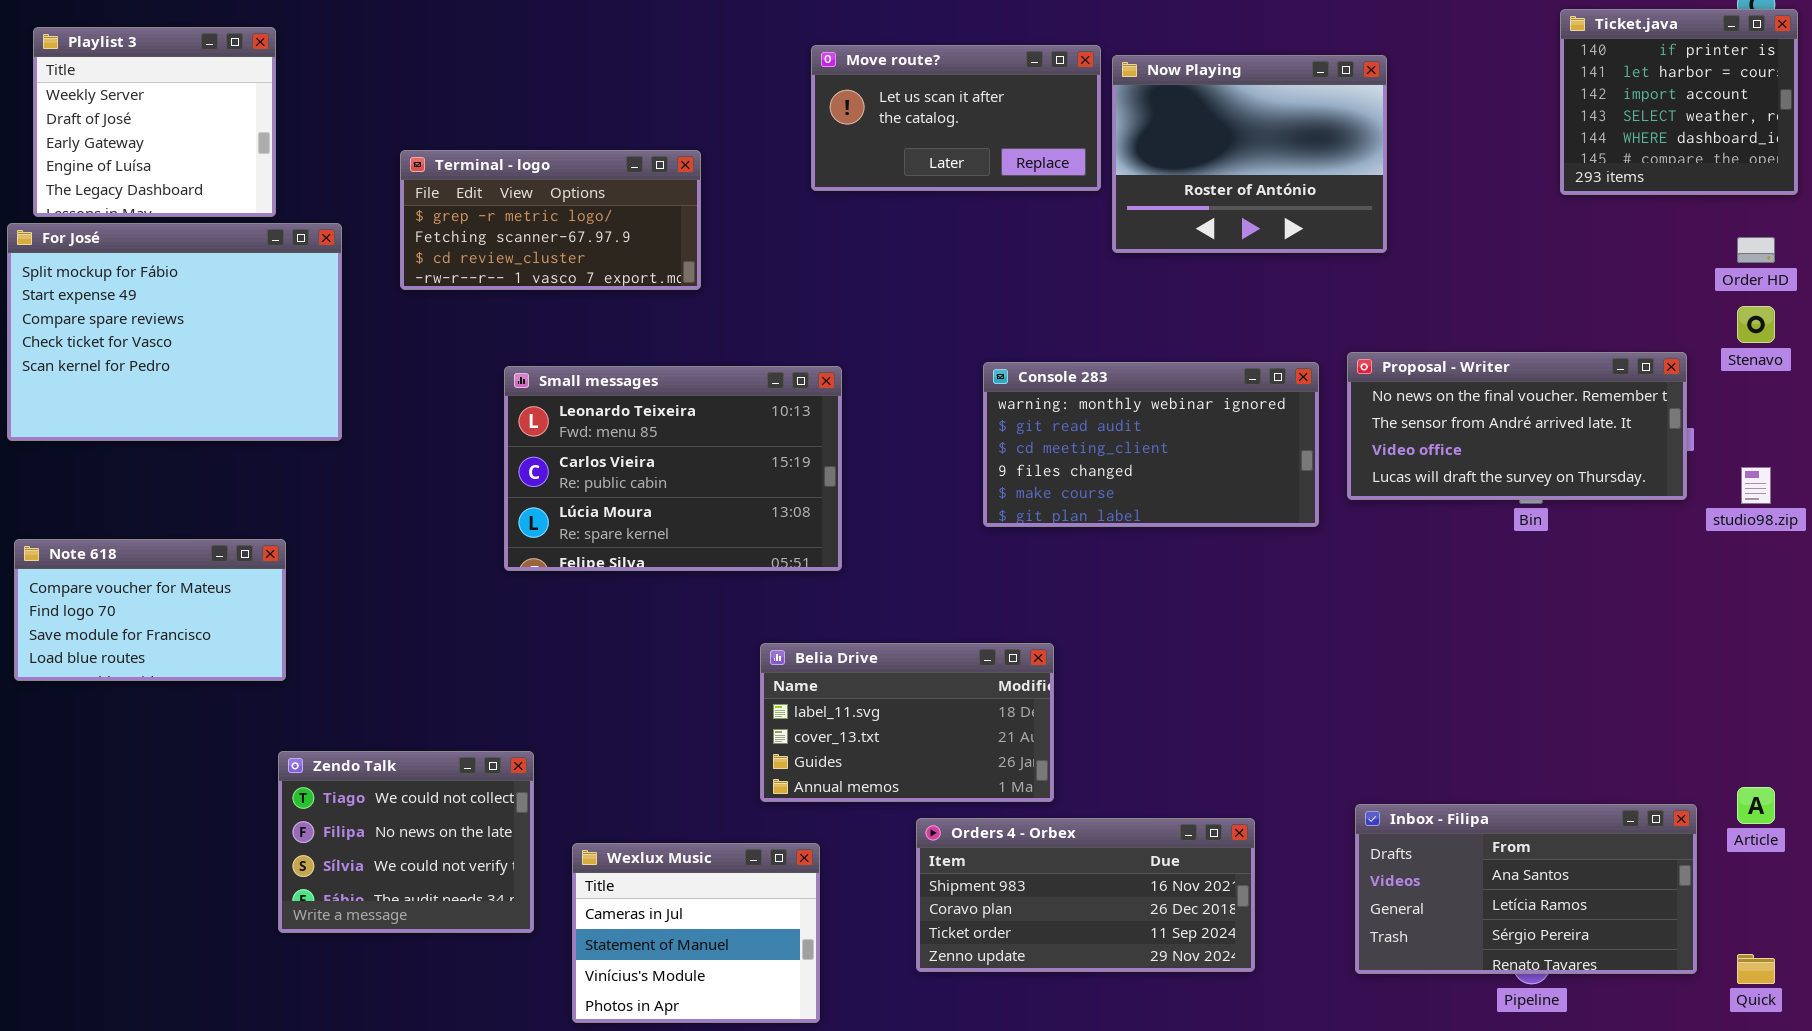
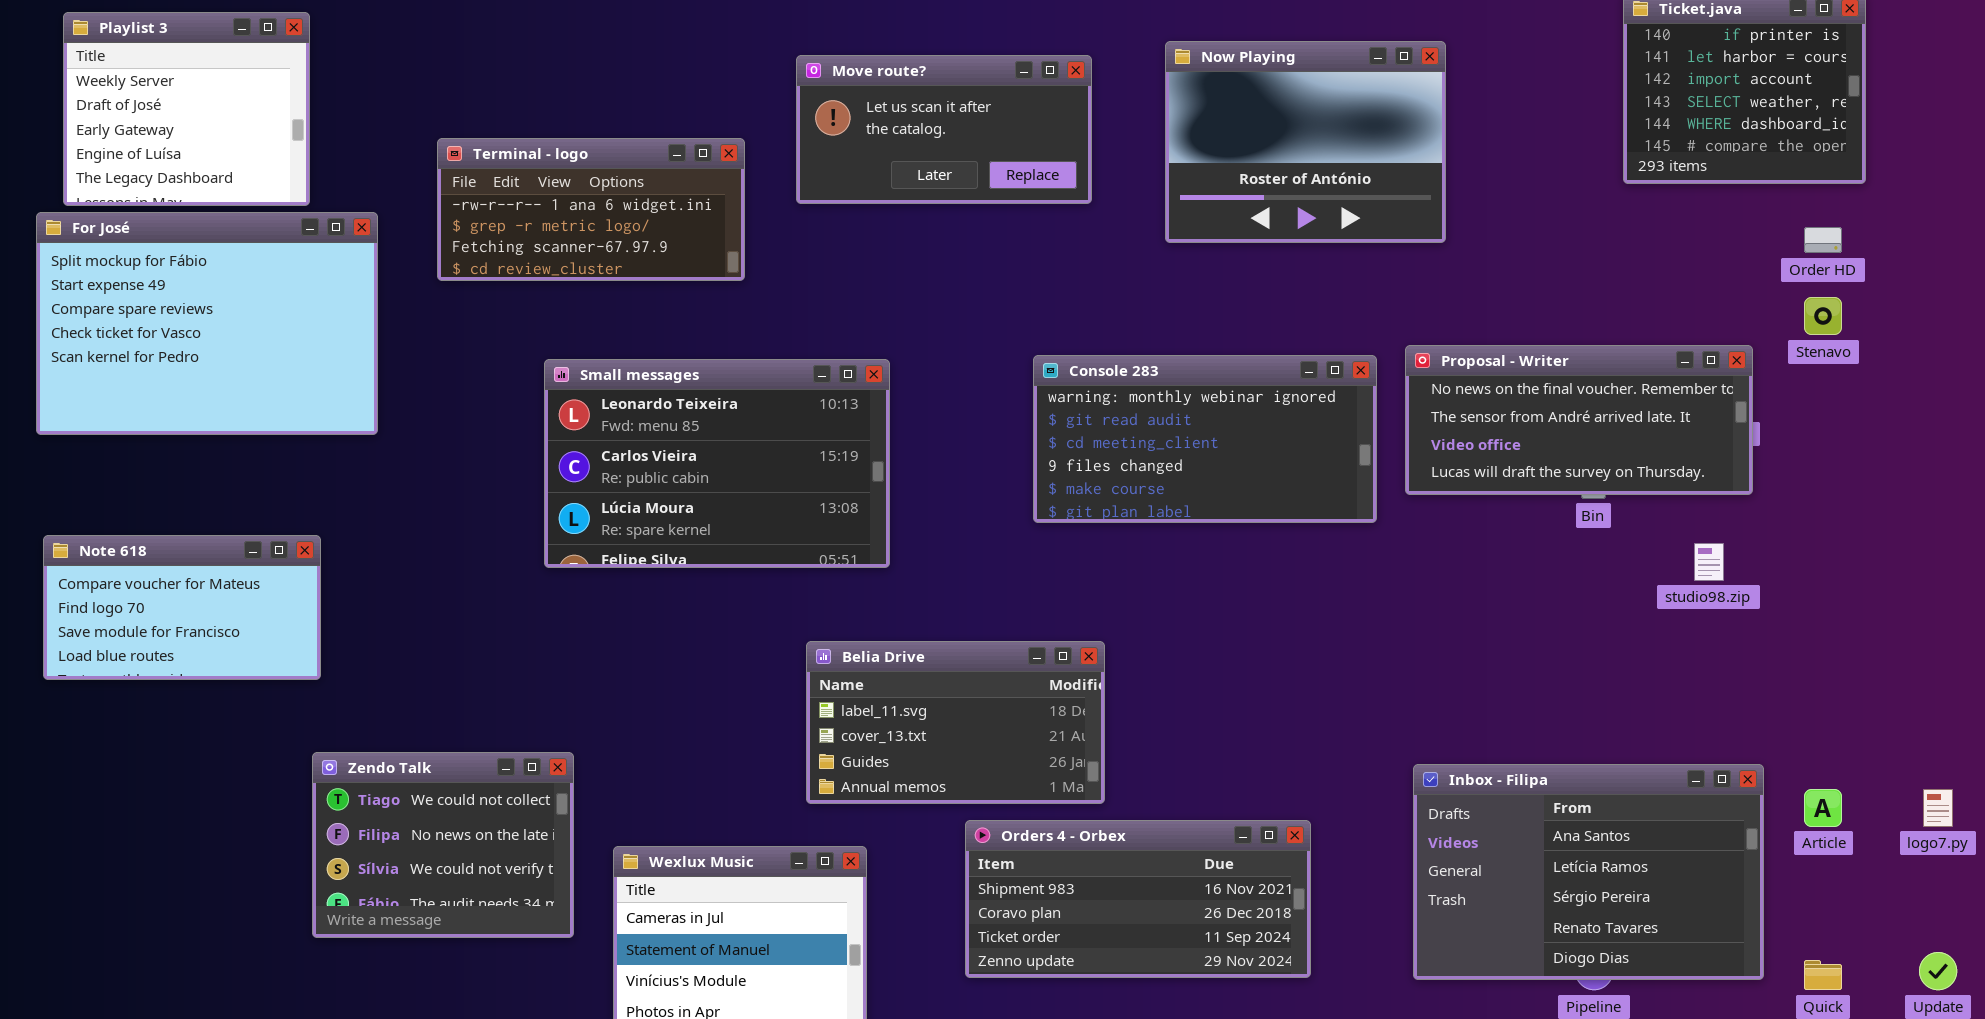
Move route?: [811,45,1101,191] -> [796,55,1092,204], moved
Terminal - logo: [400,150,701,290] -> [437,138,745,281], scrolled up 1 row
studio98.zip: [1741,467,1771,504] -> [1694,543,1724,581], moved
Inbox - Filipa: [1355,804,1697,974] -> [1413,764,1764,980], resized

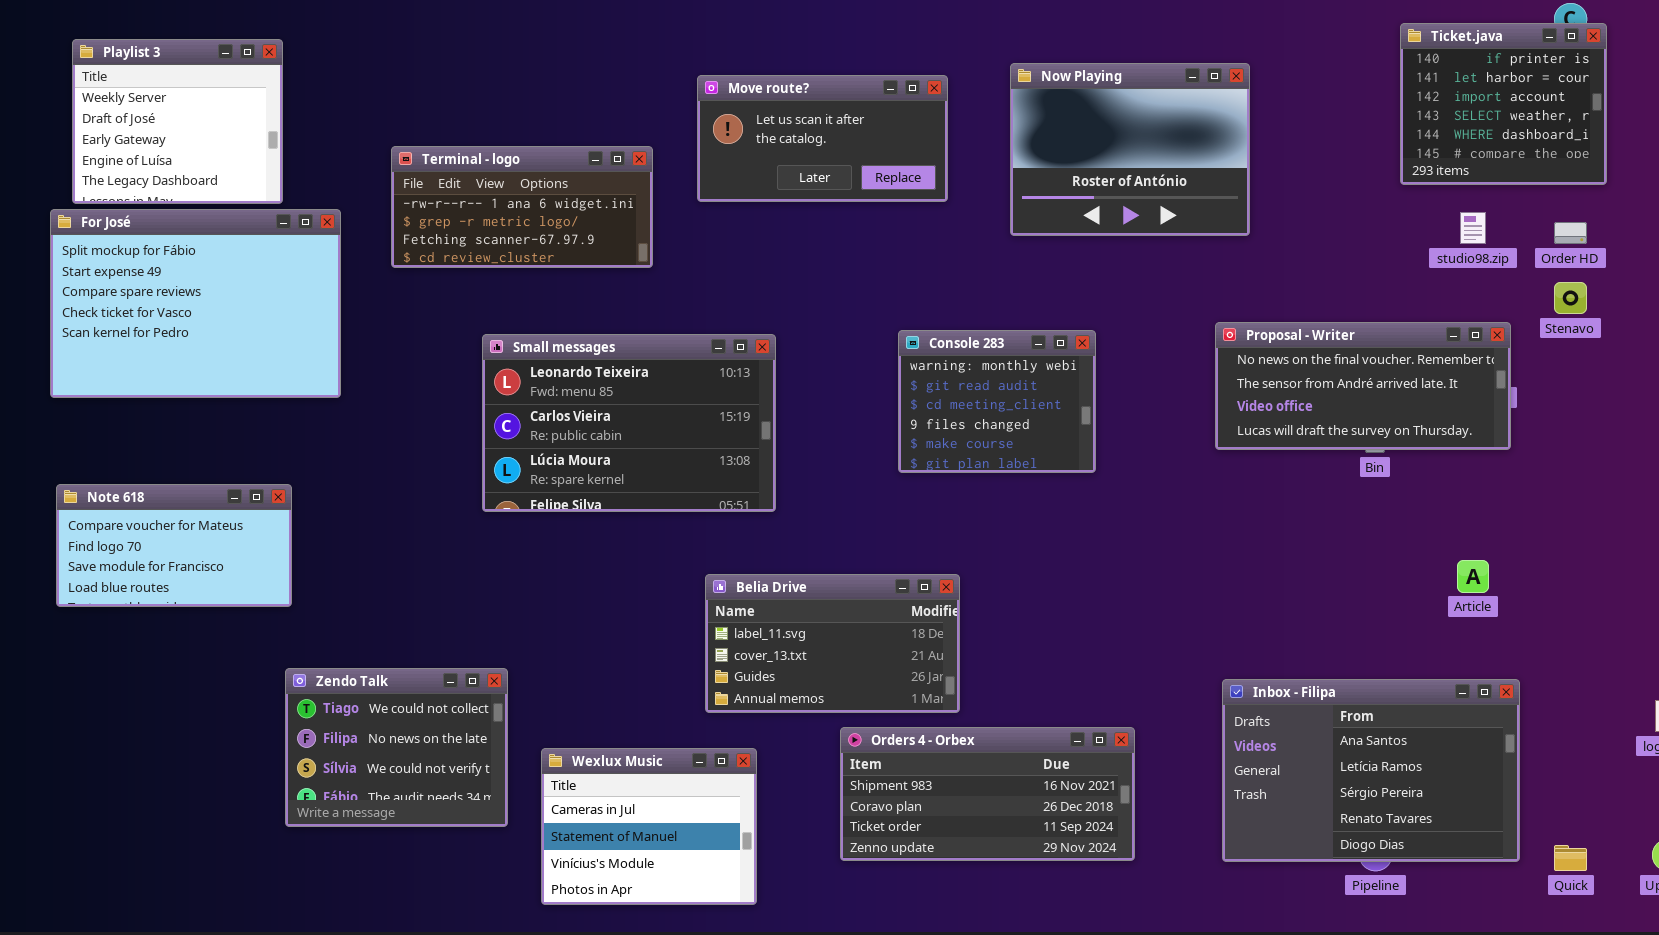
Console 283: [1033,355,1377,523] -> [898,330,1096,473], resized
studio98.zip: [1694,543,1724,581] -> [1460,212,1486,244], moved
Article: [1804,789,1842,827] -> [1457,560,1489,593], moved

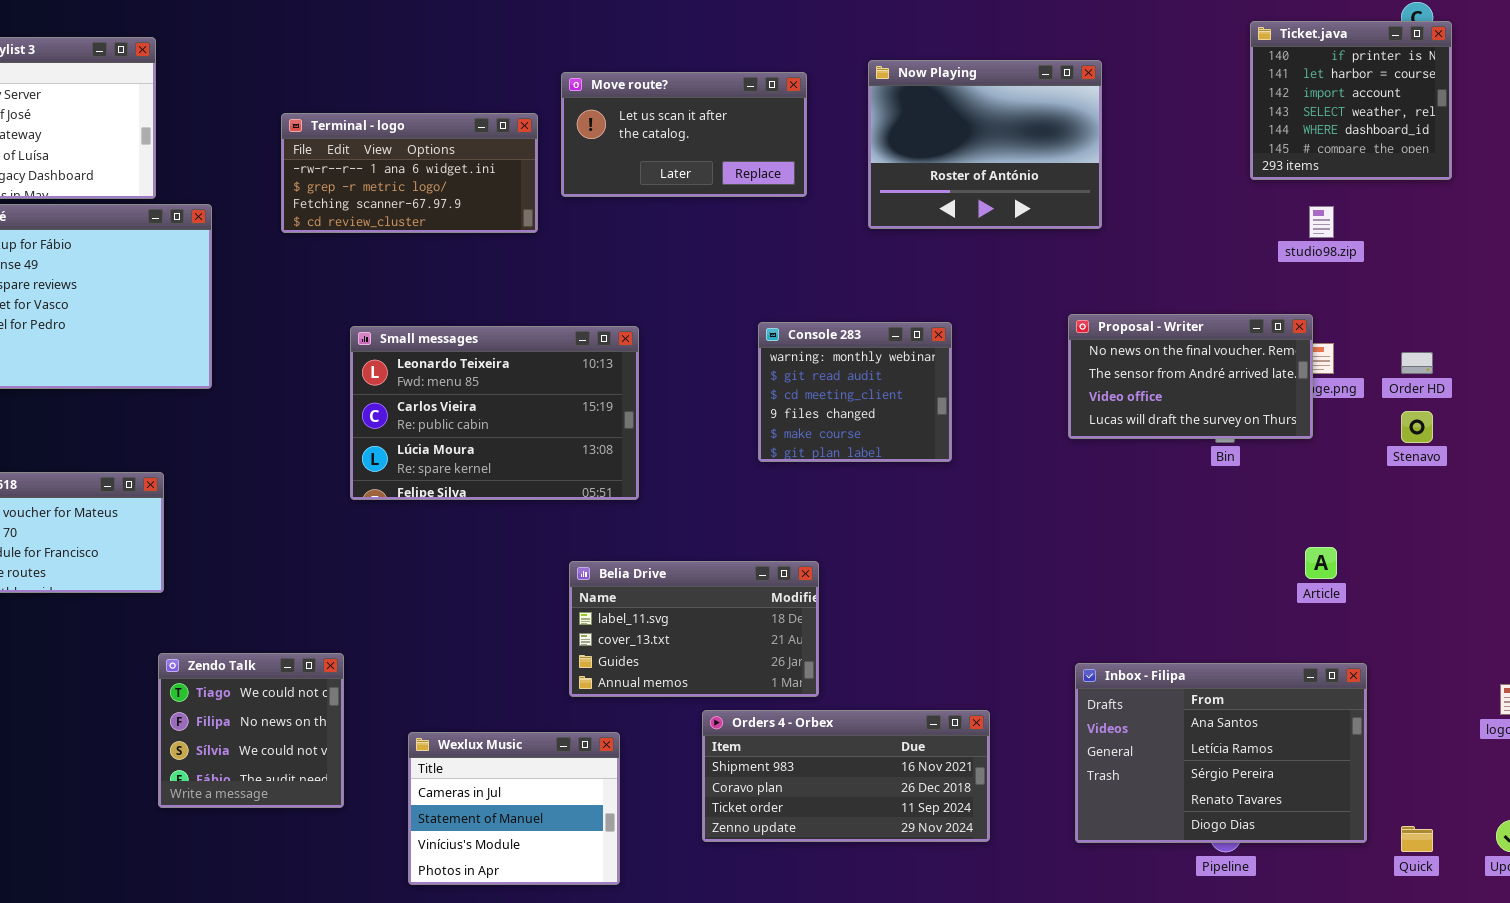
Terminal - logo: [391,146,653,268] -> [281,113,538,233], moved
Order HD: [1554,222,1587,244] -> [1401,352,1433,374], moved
Stenavo: [1554,282,1587,314] -> [1401,411,1433,443], moved
Proposal - Writer: [1215,322,1511,450] -> [1068,314,1313,439], resized
Zendo Talk: [285,668,508,827] -> [158,653,344,808], resized

